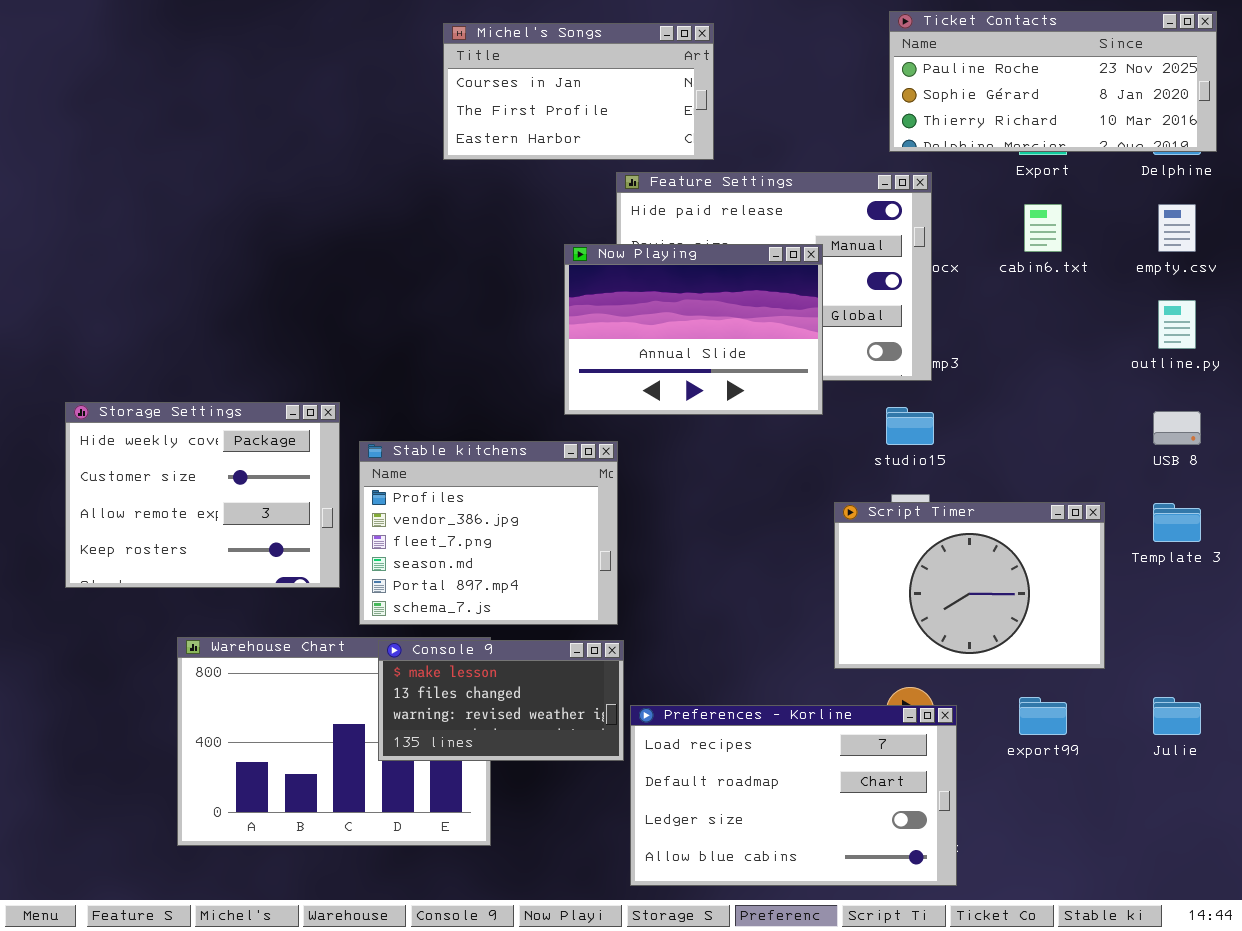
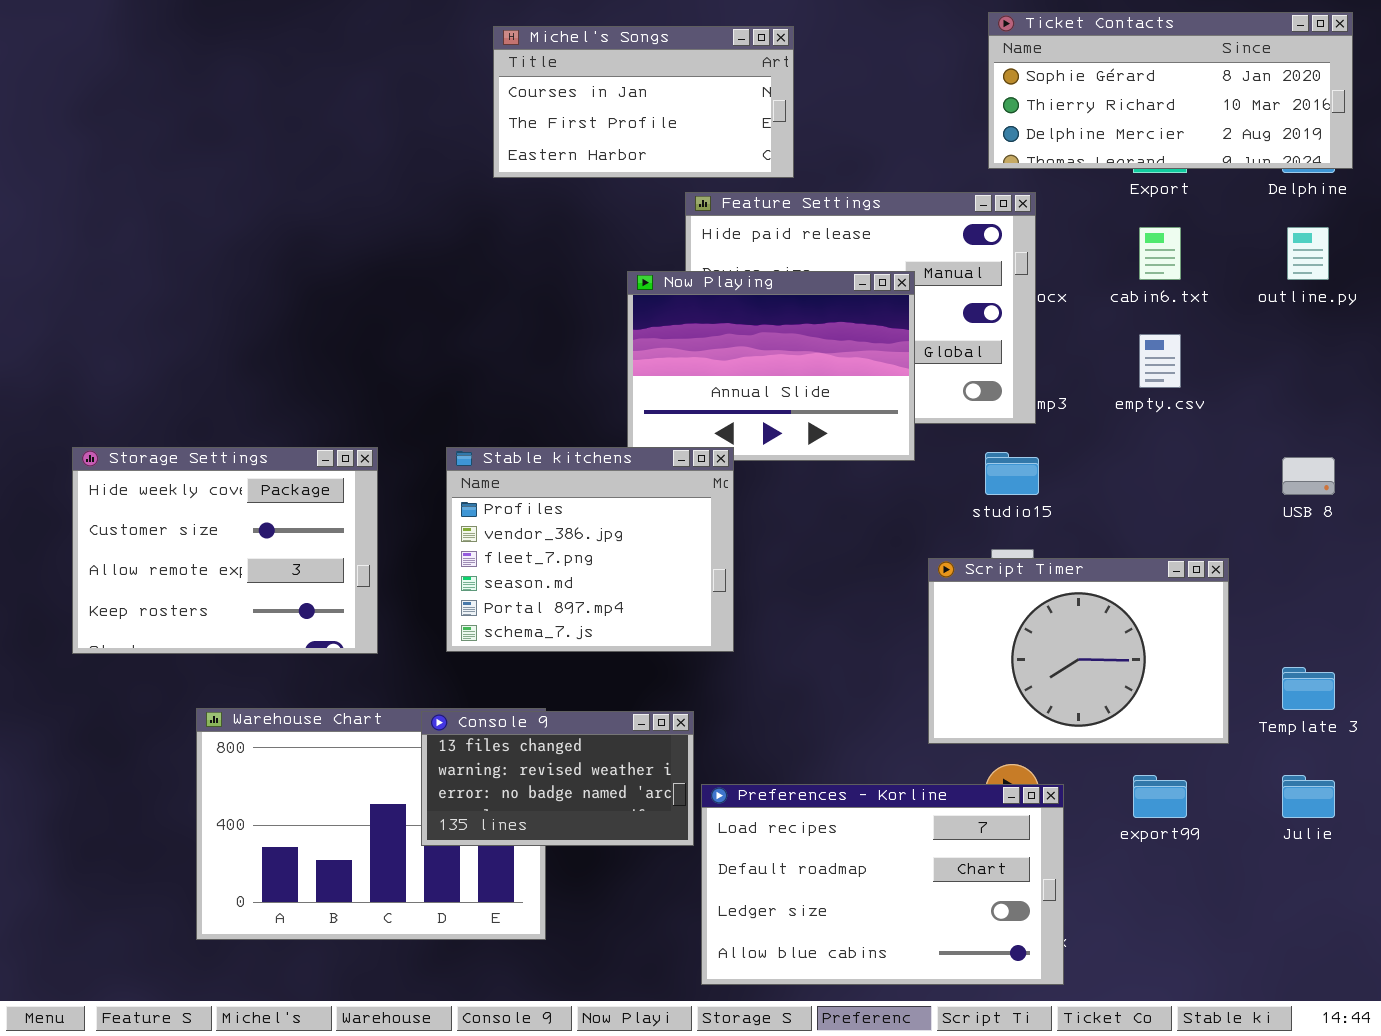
Ticket Contacts: [889,11,1217,152] -> [988,12,1353,169], scrolled down 1 row
empty.csv: [1158,204,1196,252] -> [1139,334,1181,388], moved
outline.py: [1158,300,1196,349] -> [1287,227,1329,280], moved
Stable kitchens: [359,441,618,625] -> [446,447,734,652], moved
Template 3: [1153,503,1201,542] -> [1282,667,1335,710], moved
Console 9: [378,640,624,761] -> [421,711,694,846], scrolled down 1 row

